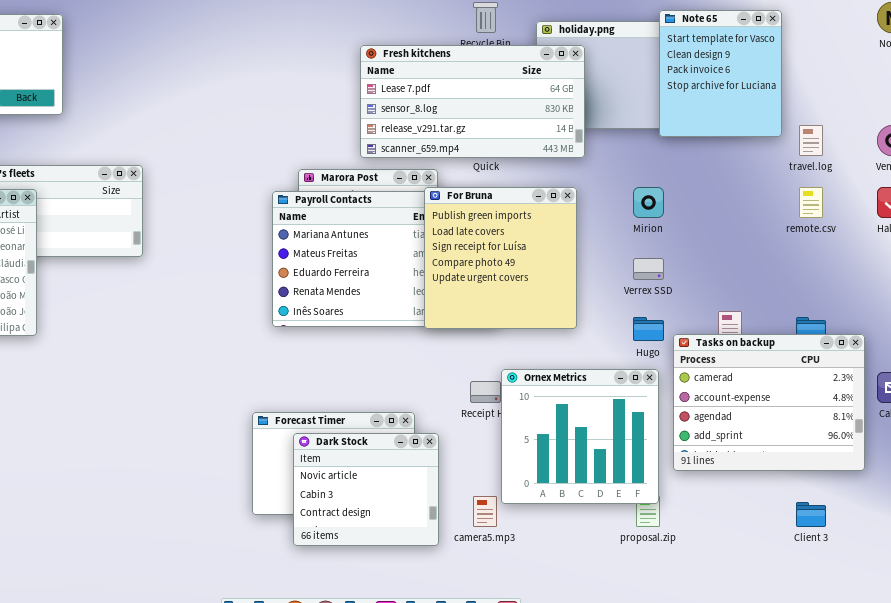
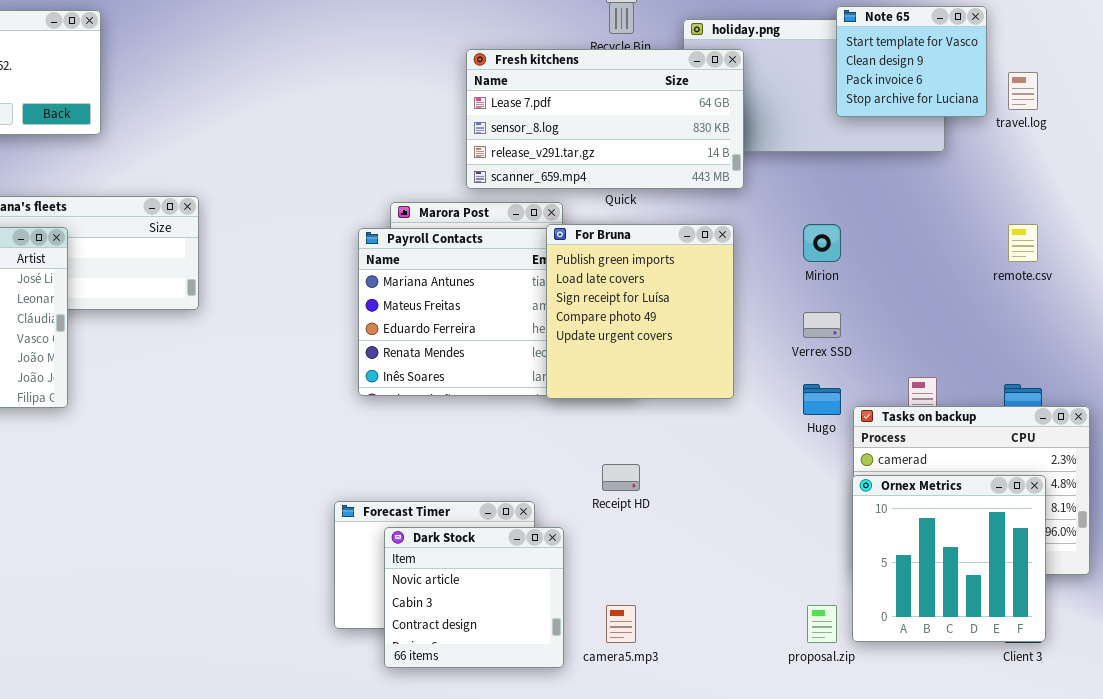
Note 65: [659,10,782,137] -> [836,6,987,117], resized
travel.log: [799,125,823,156] -> [1008,72,1038,110], moved
Ornex Metrics: [501,369,659,504] -> [852,475,1046,642], moved

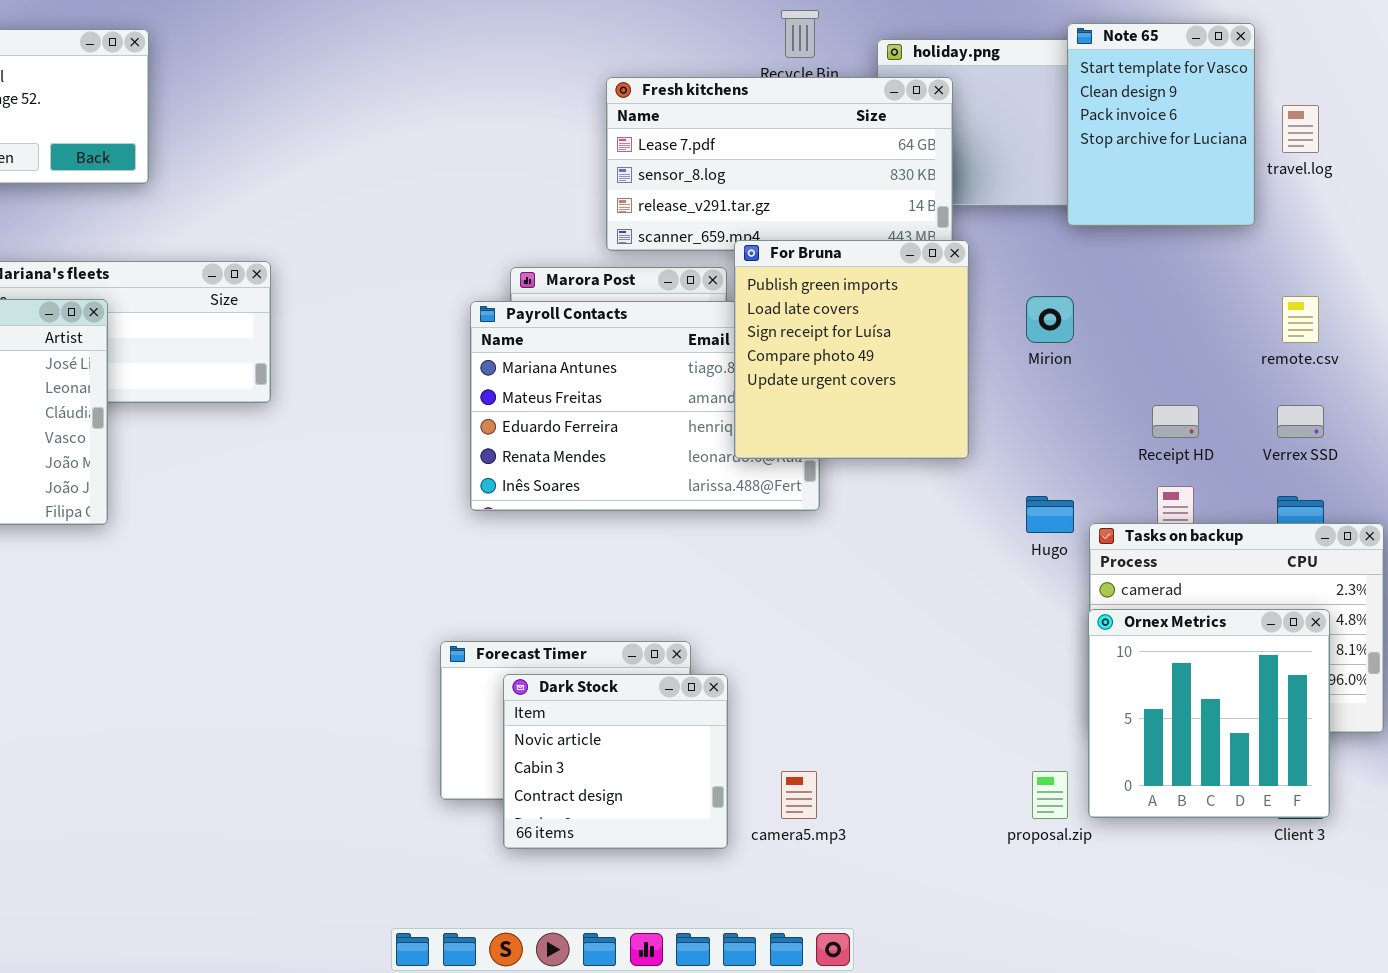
Note 65: [836,6,987,117] -> [1067,23,1255,226], resized
For Bruna: [546,224,734,399] -> [734,240,969,459], moved
Verrex SSD: [803,312,841,338] -> [1277,405,1324,438], moved
Receipt HD: [602,464,640,491] -> [1152,405,1199,438], moved

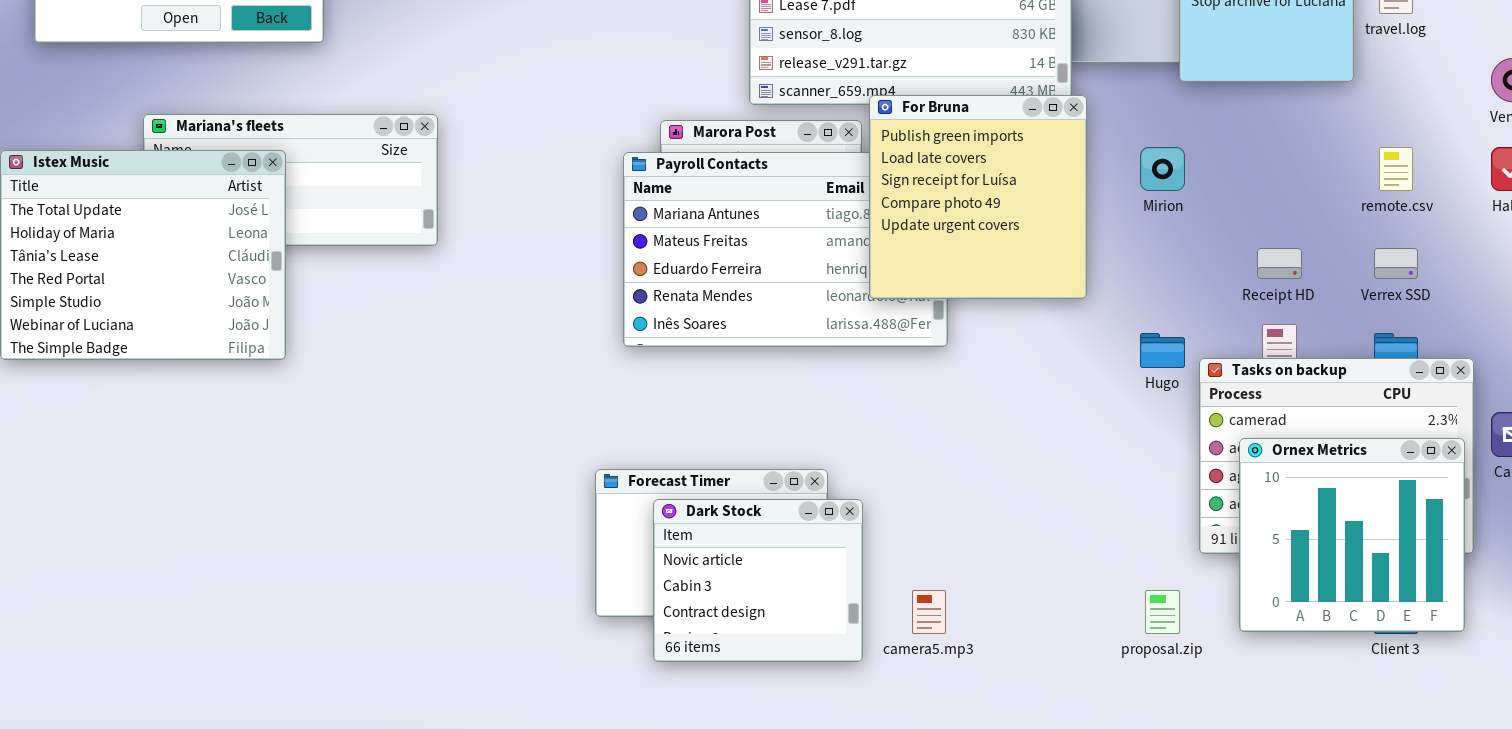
Ornex Metrics: [1088,609,1330,818] -> [1239,438,1465,632], moved

